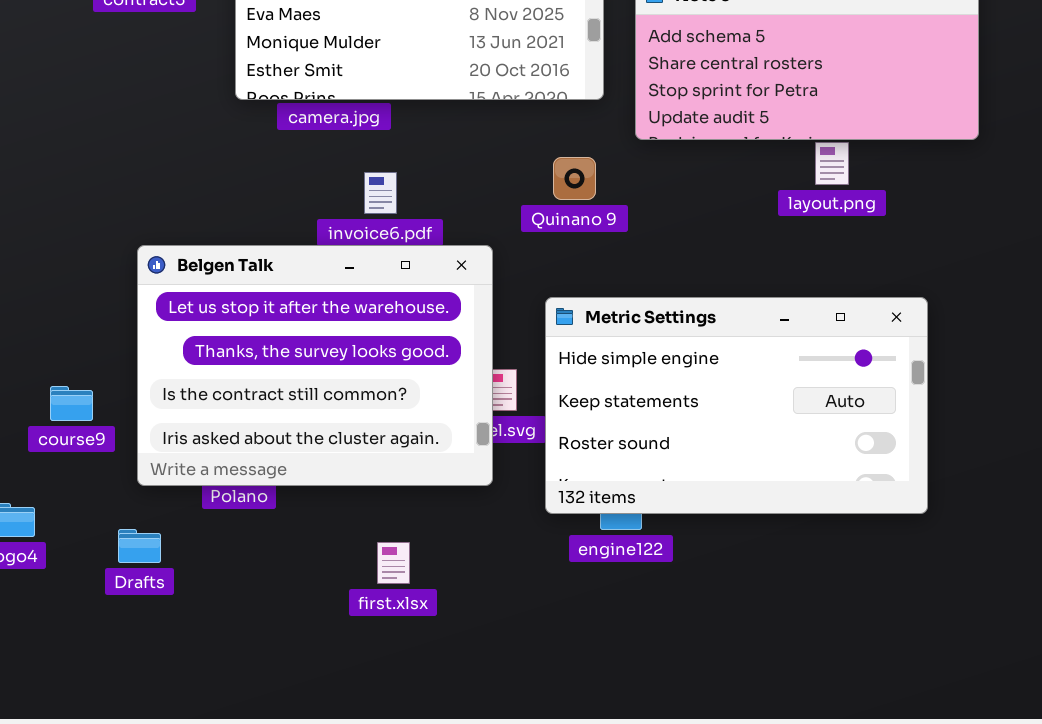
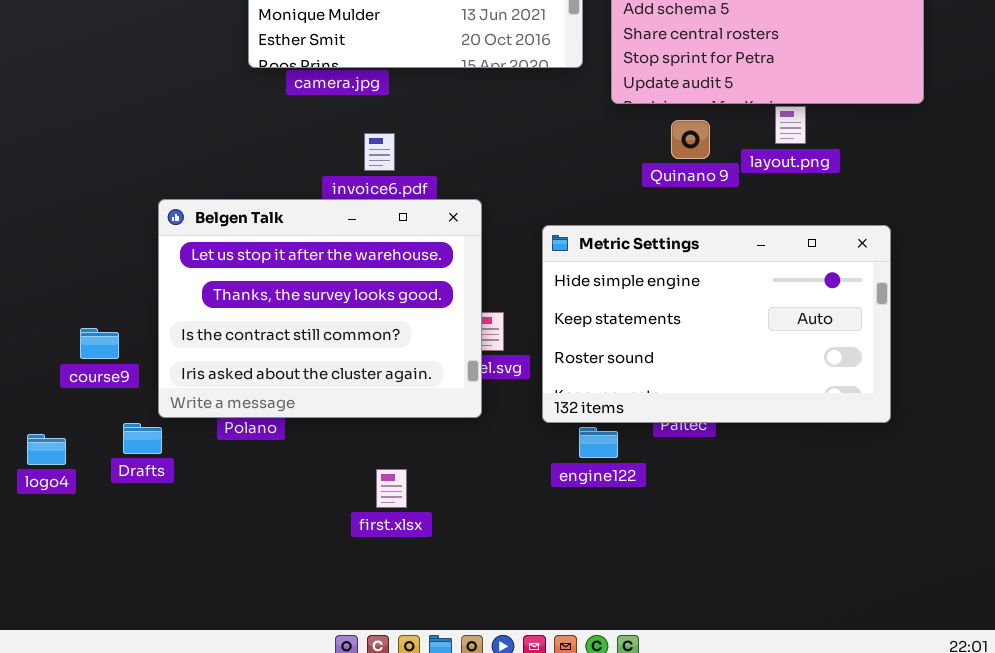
Quinano 9: [553,157,596,200] -> [671,120,710,159], moved
Metric Settings: [545,297,928,514] -> [542,225,891,423], moved
Drafts: [118,529,161,563] -> [123,423,162,454], moved

